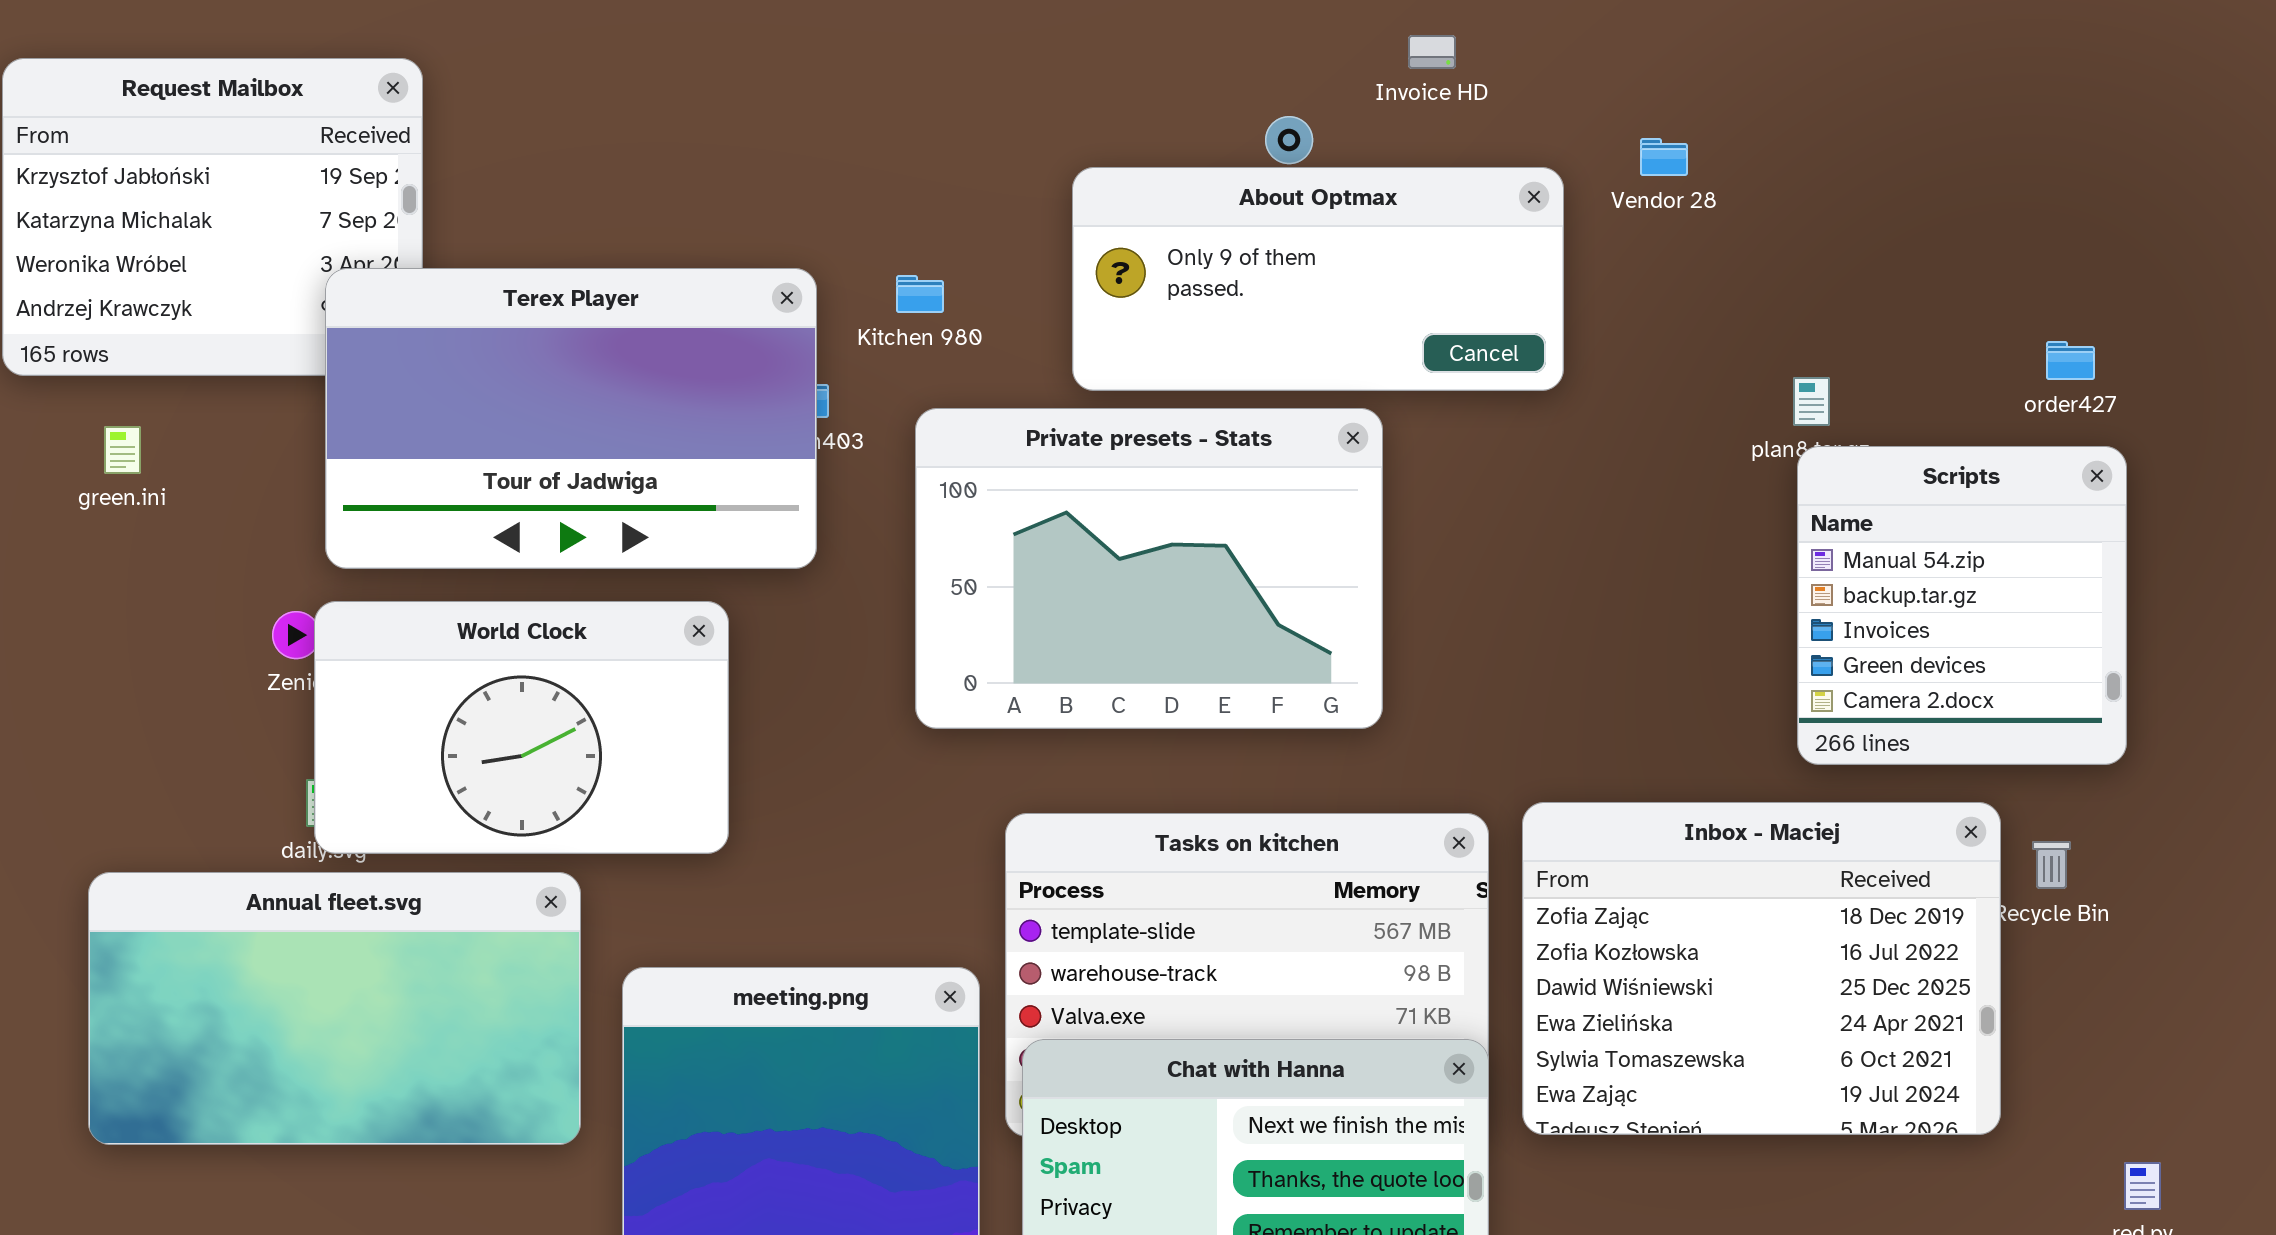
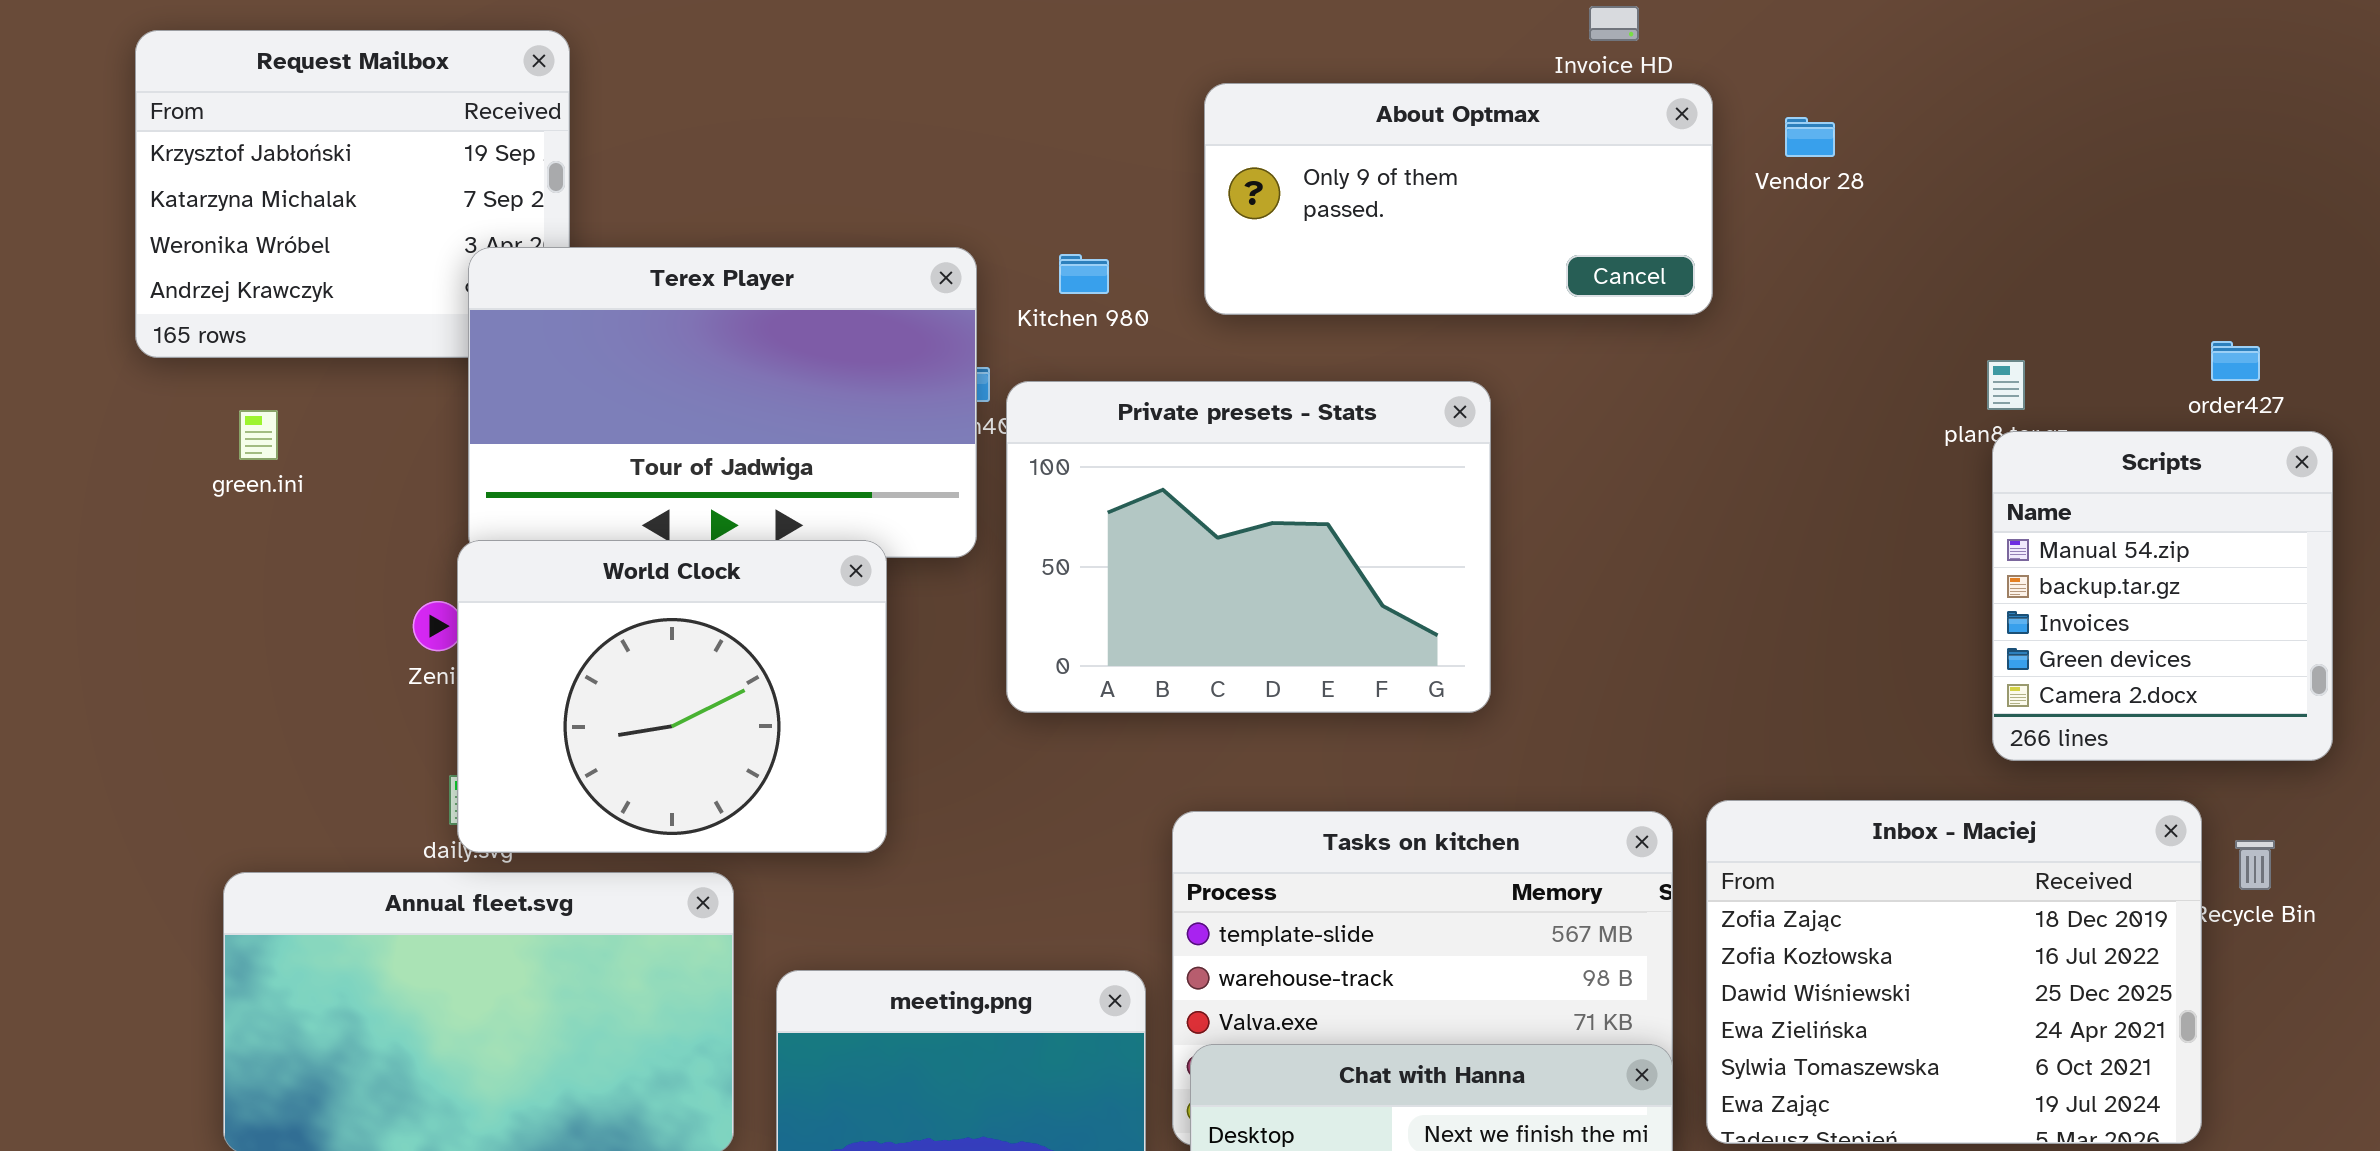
Vendor 28: [1640,138,1688,176] -> [1785,117,1835,157], moved
About Optmax: [1072,167,1564,391] -> [1204,83,1713,315], moved
order427: [2046,341,2095,380] -> [2211,341,2260,381], moved
Private presets - Stats: [915,408,1383,729] -> [1006,381,1491,713], moved
World Clock: [314,601,729,854] -> [457,540,887,853], resized

